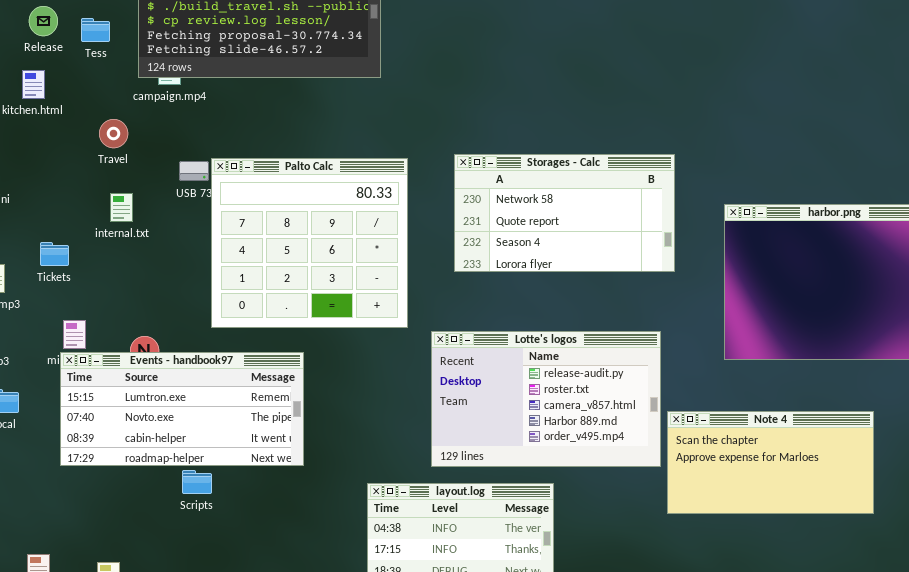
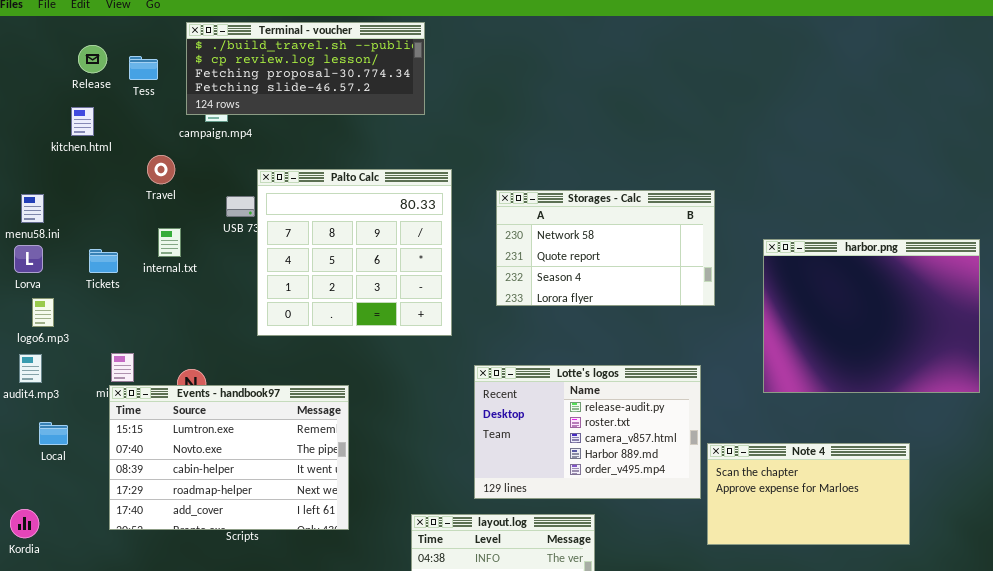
Palto Calc: [211,158,408,328] -> [257,169,452,336], moved
Tickets: [40,242,69,266] -> [89,249,118,273], moved
Events - handbook97: [60,352,304,466] -> [109,385,349,530], resized

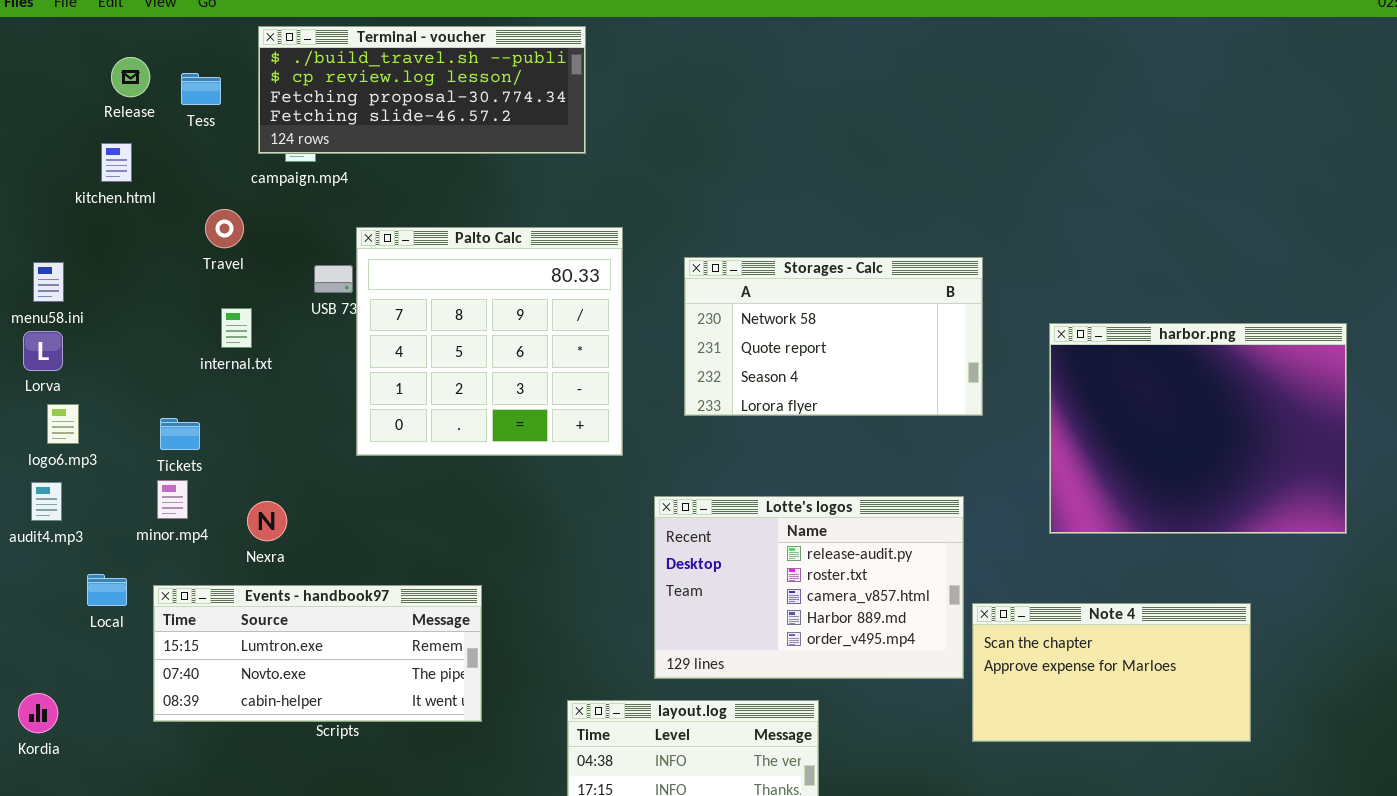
Tickets: [89,249,118,273] -> [160,418,200,450], moved
Events - handbook97: [109,385,349,530] -> [153,585,482,722], resized
Local: [39,422,68,445] -> [87,574,127,606], moved

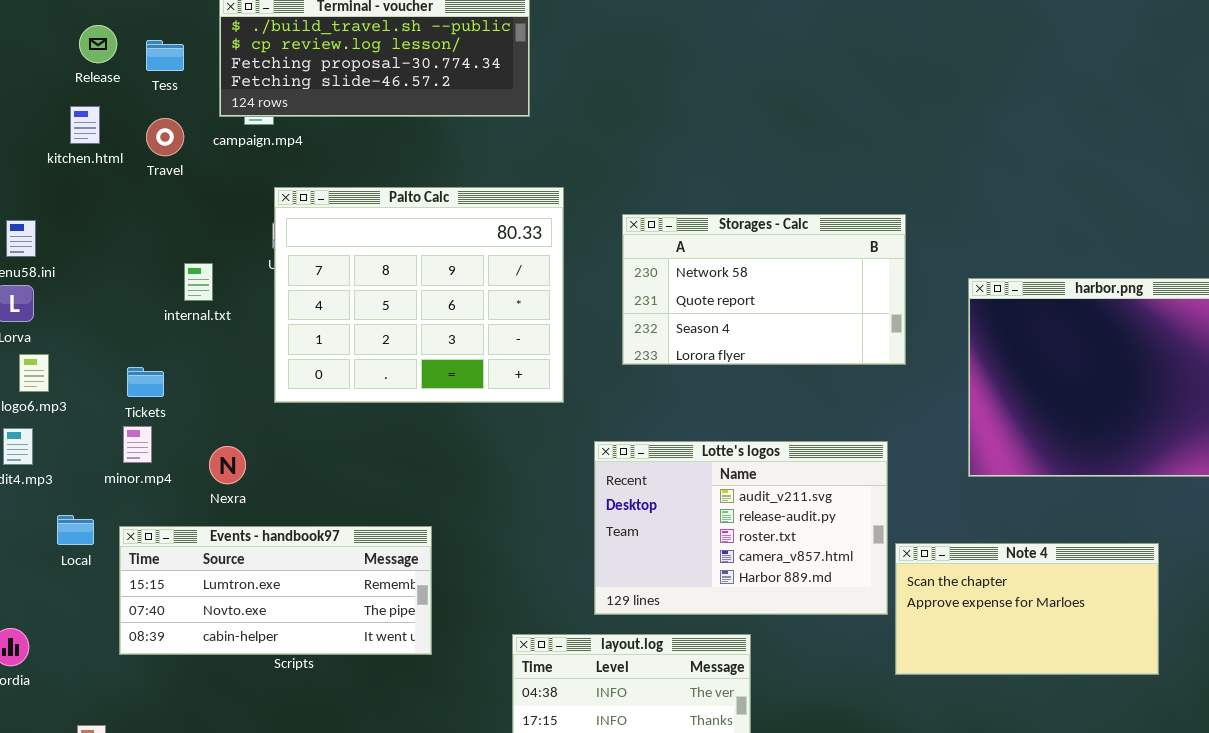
Travel: [205,209,244,248] -> [146,118,184,156], moved
Palto Calc: [356,227,623,456] -> [274,187,564,403], resized
Lotte's logos: [654,496,964,679] -> [594,441,888,615], scrolled up 1 row

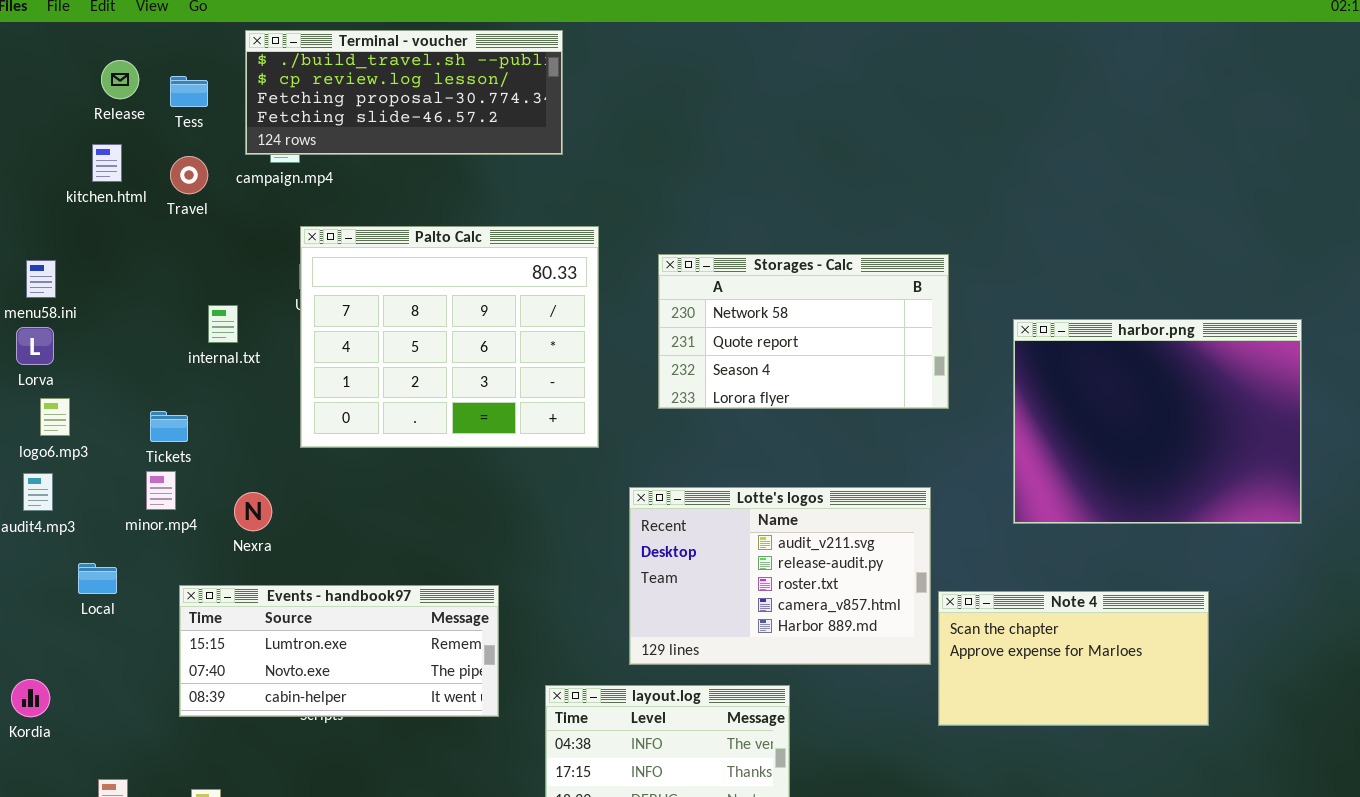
Events - handbook97: [119,526,432,655] -> [179,585,499,717], moved

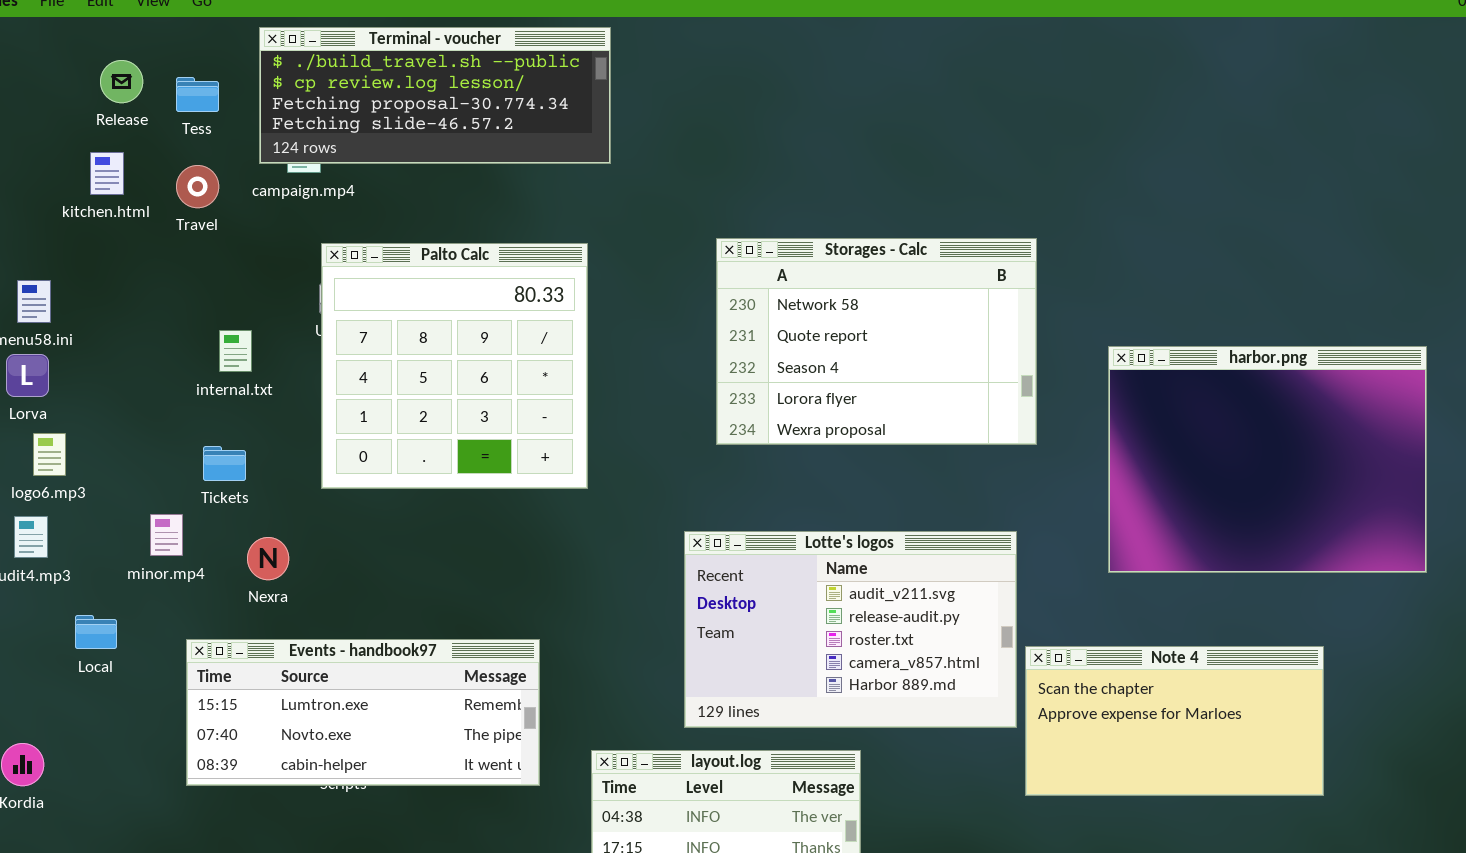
Palto Calc: [300,226,599,448] -> [321,243,588,489], resized
Storages - Calc: [658,254,949,409] -> [716,238,1037,445], resized
Tickets: [150,411,188,442] -> [203,446,246,481], moved

